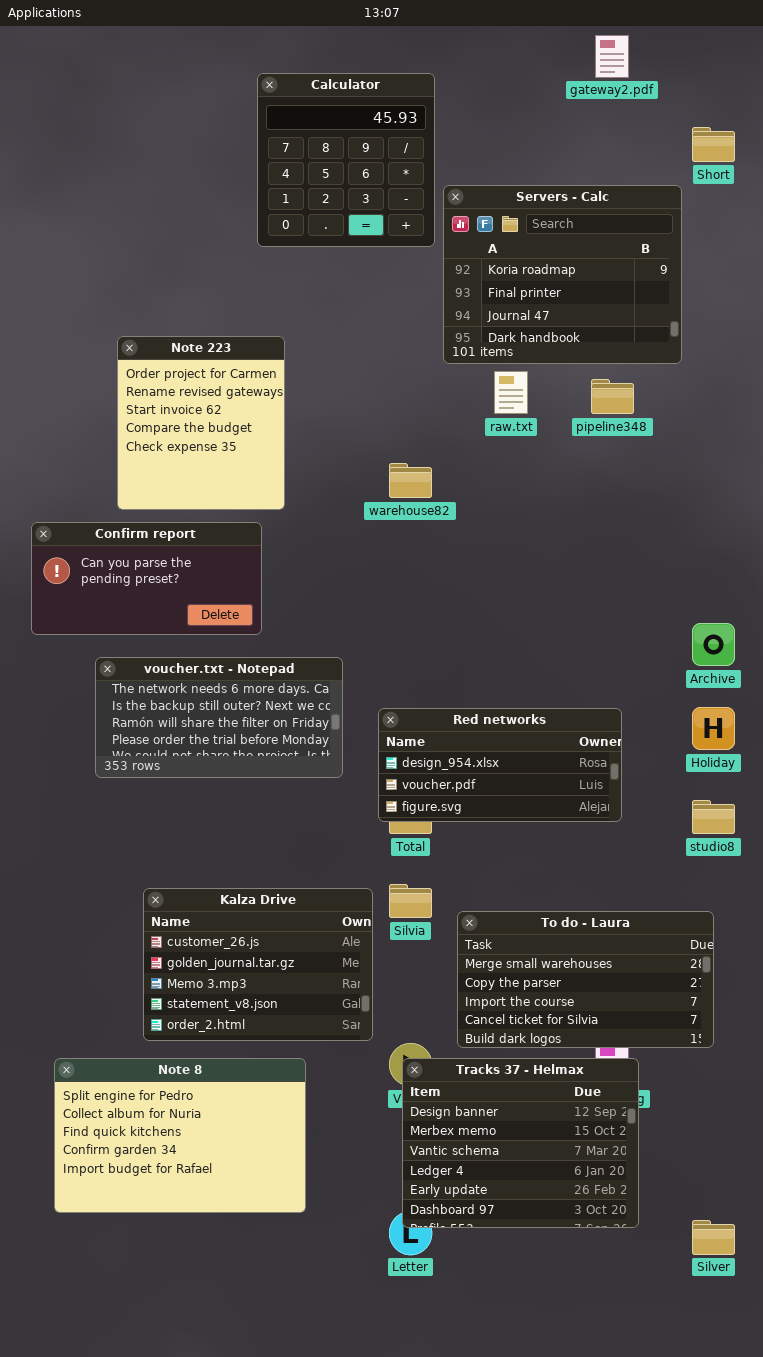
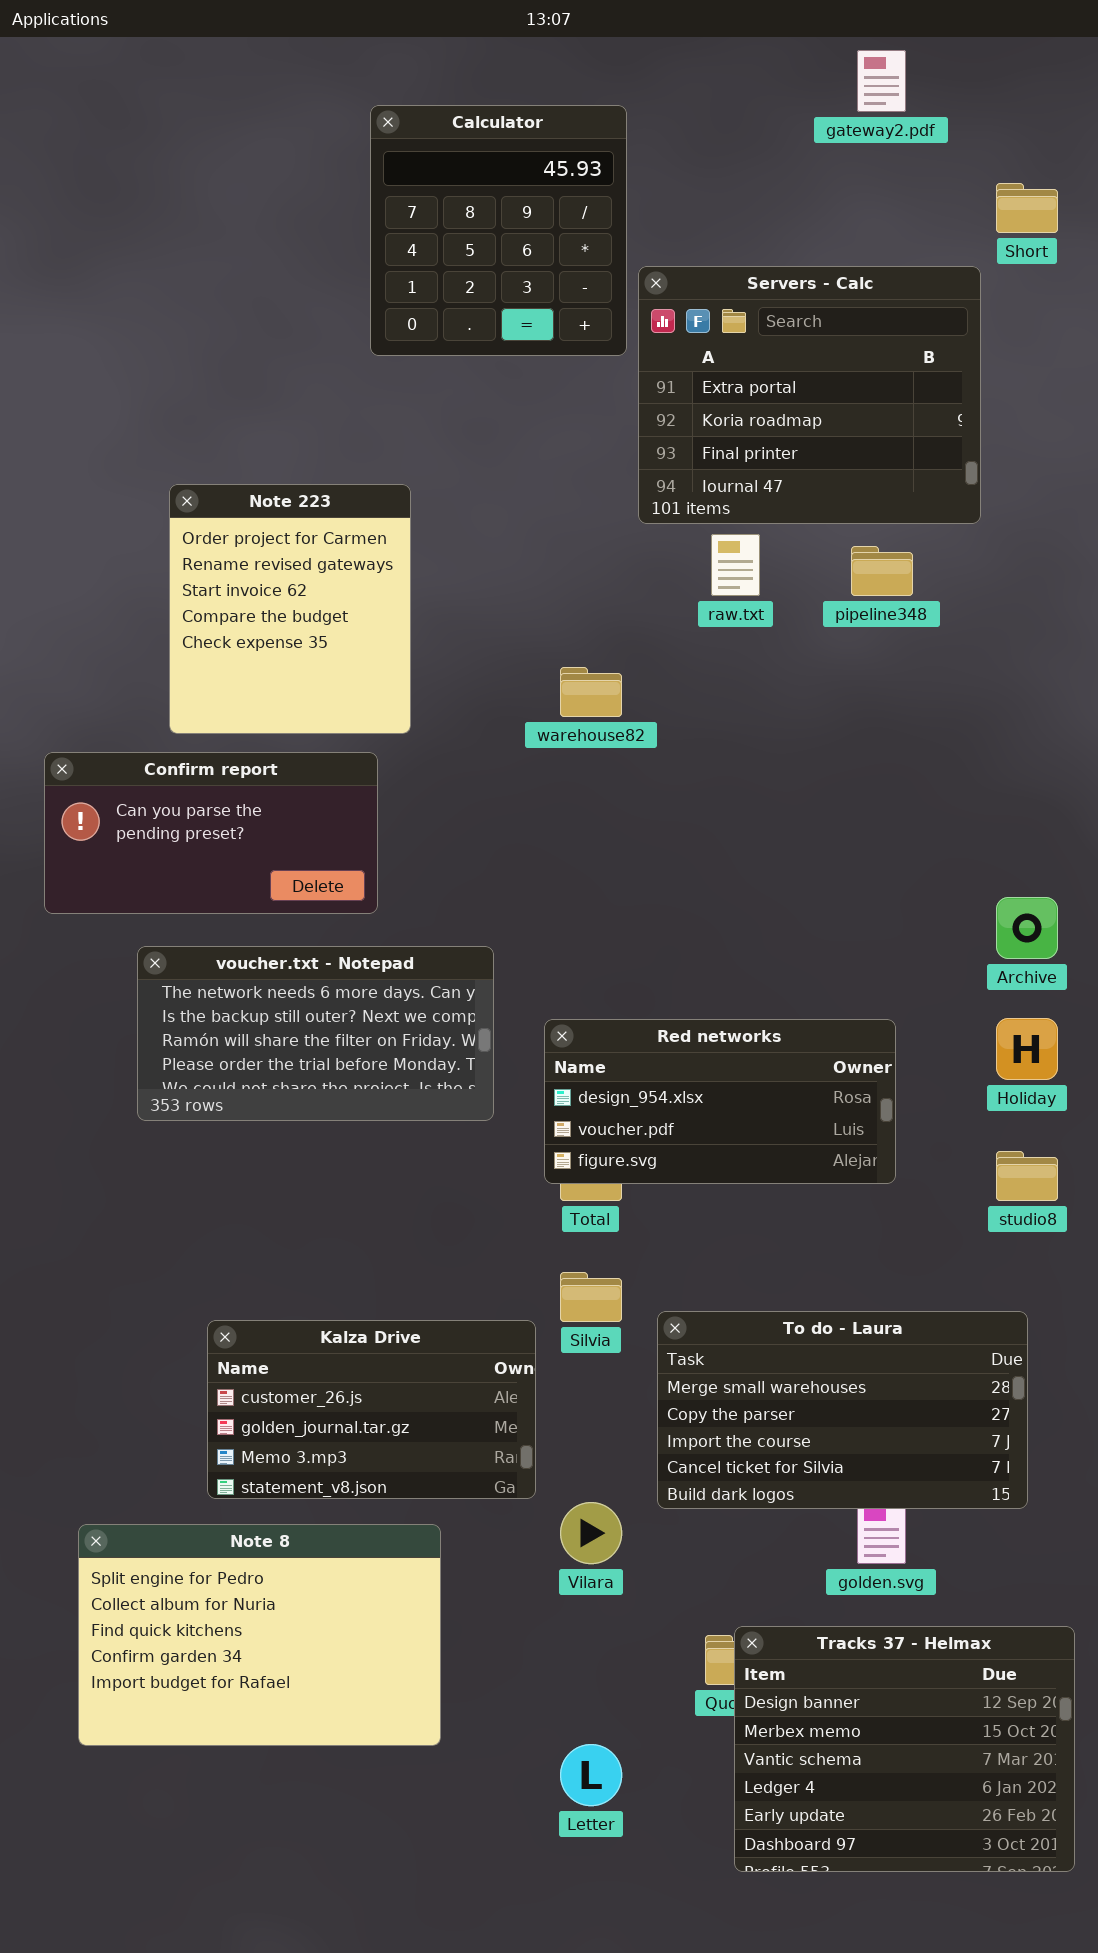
Servers - Calc: [443,185,682,364] -> [638,266,981,524], scrolled up 1 row
Kalza Drive: [143,888,373,1041] -> [207,1320,536,1499], resized
Tracks 37 - Helmax: [402,1058,639,1228] -> [734,1626,1075,1872], moved

